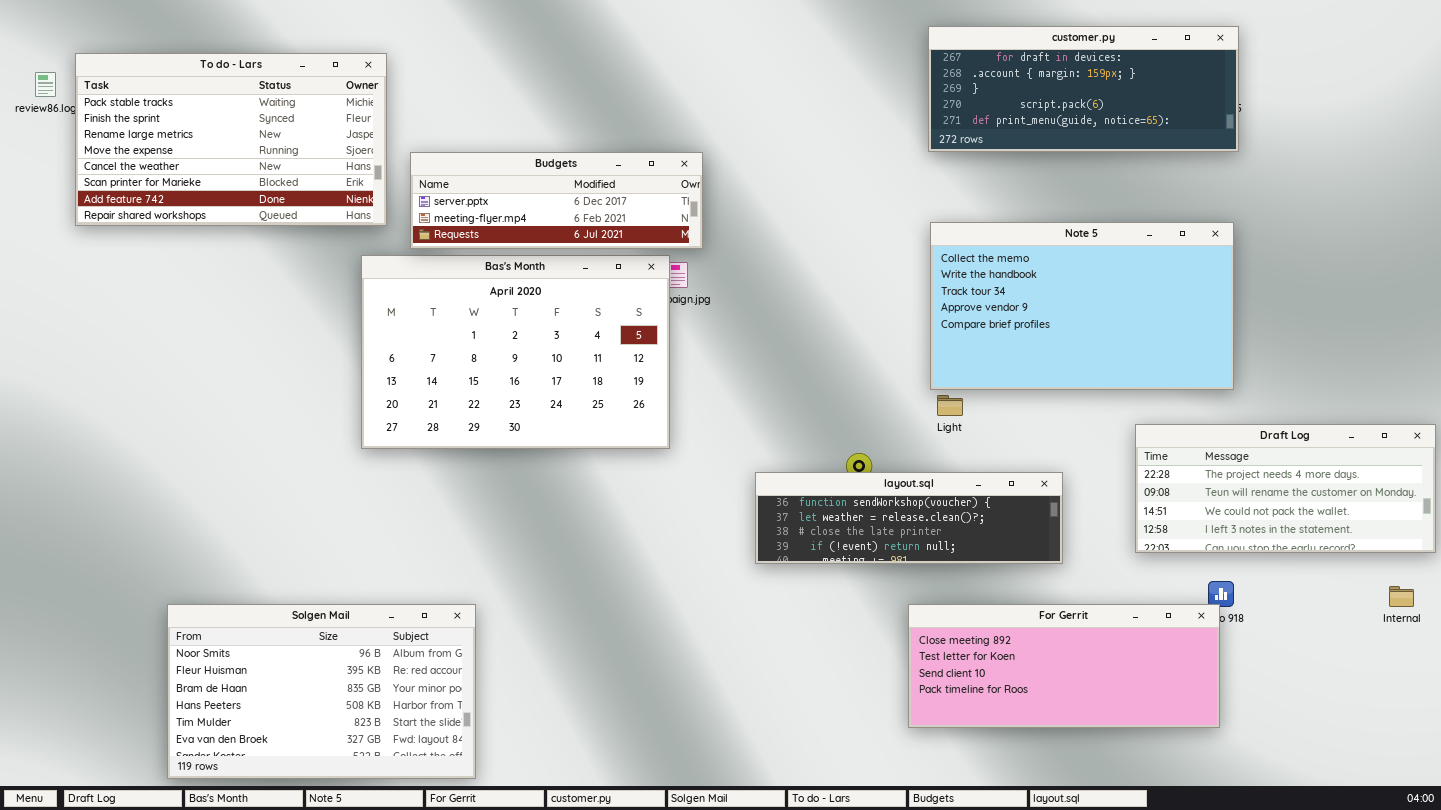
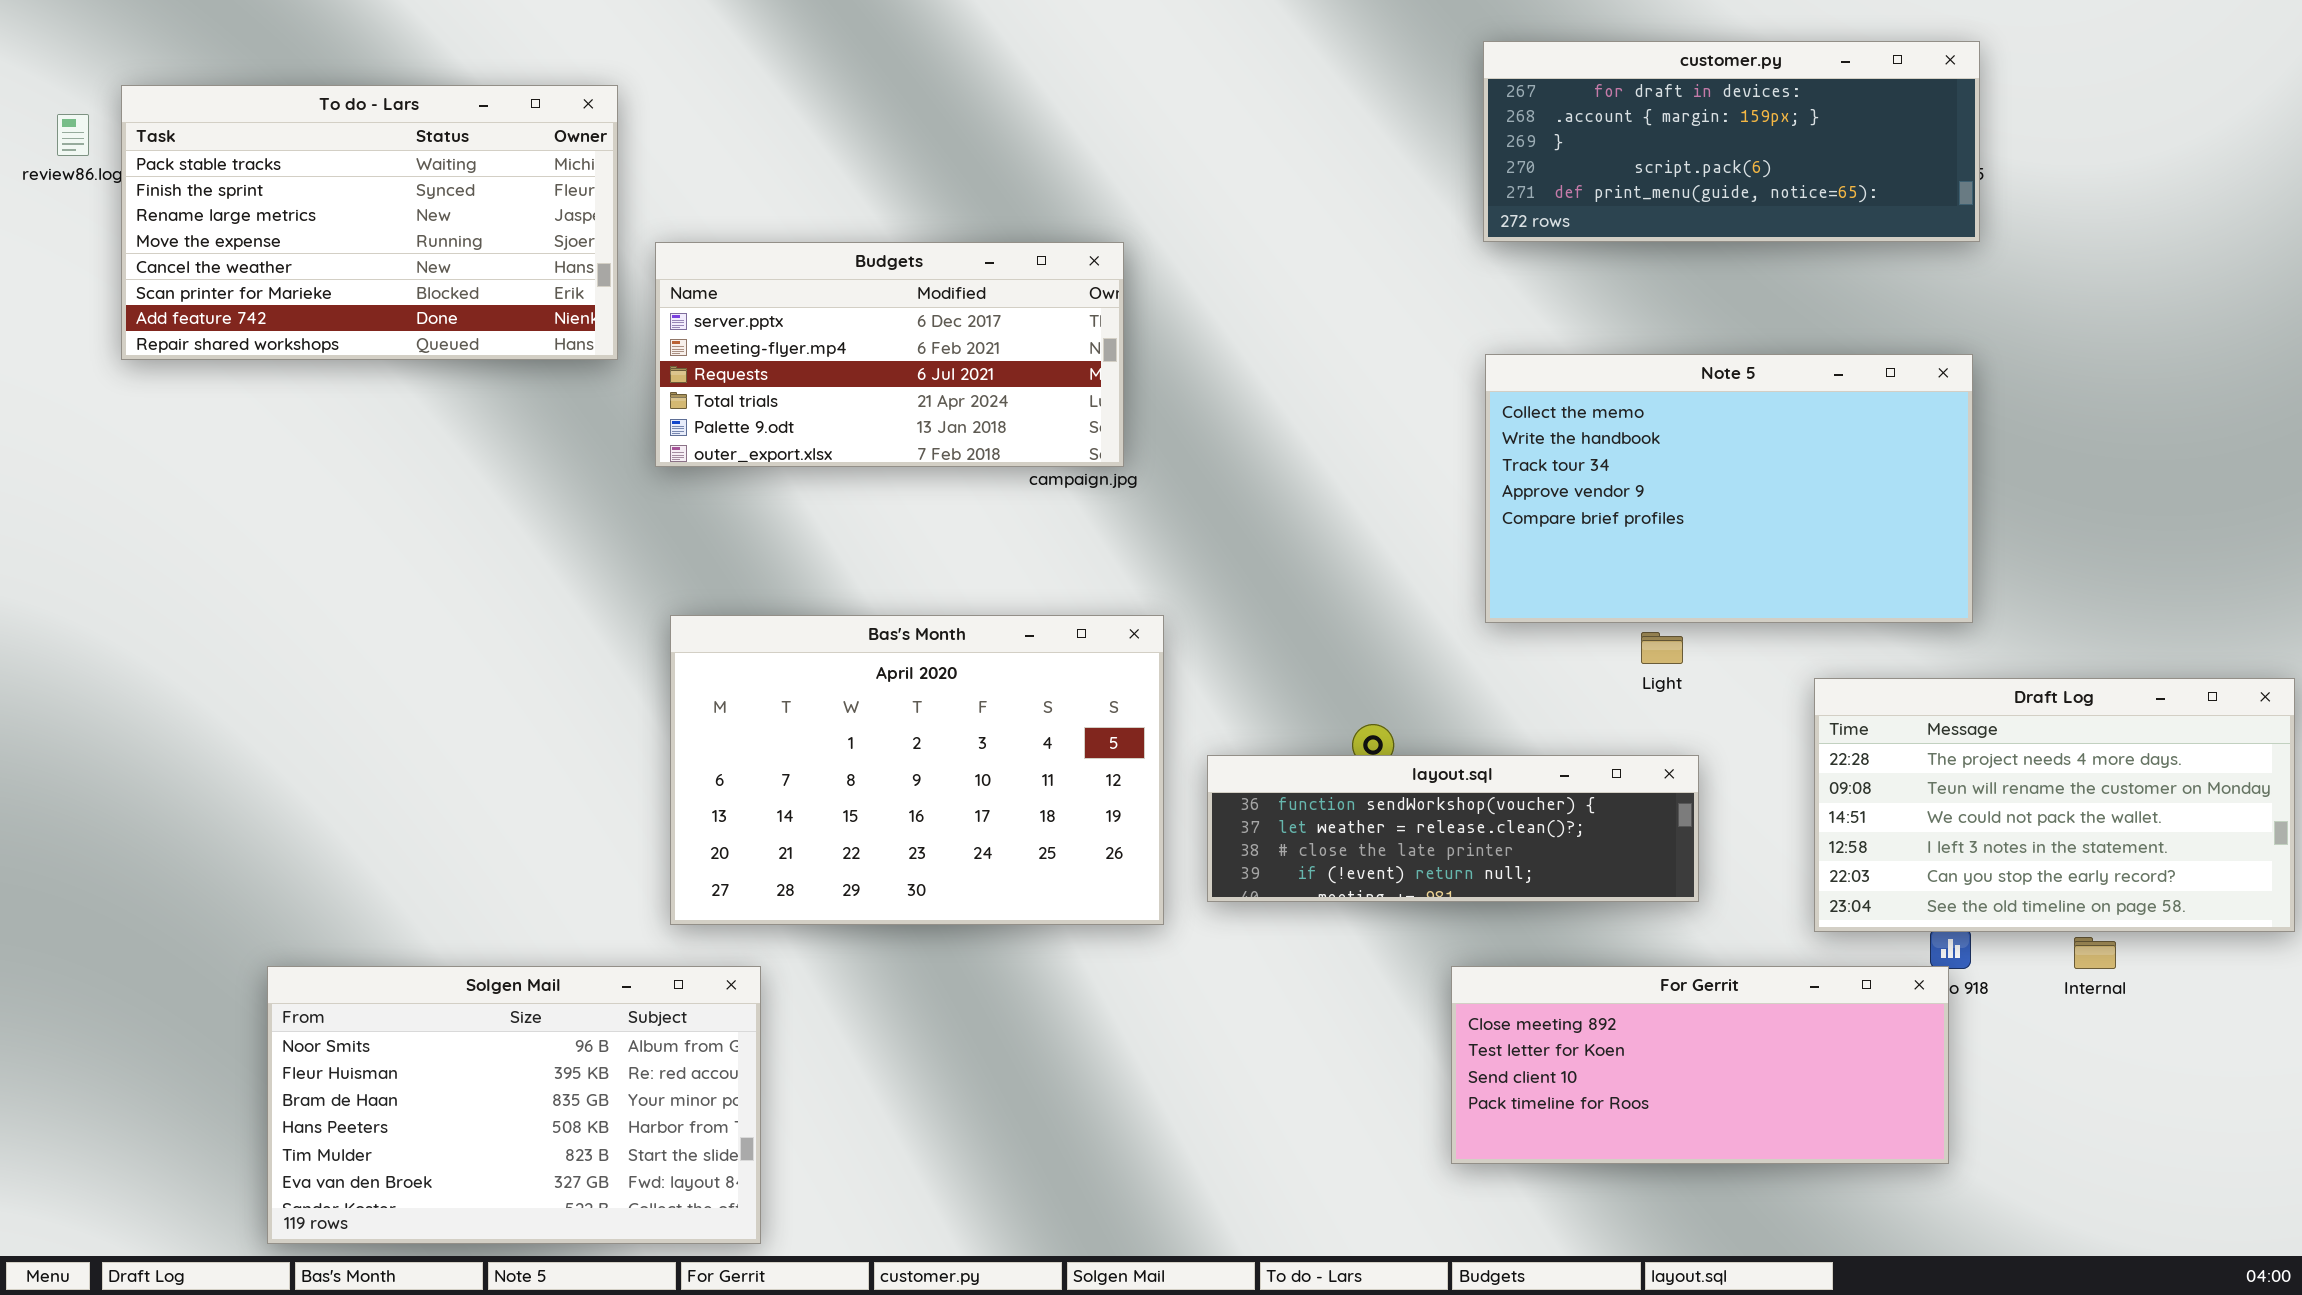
Budgets: [410,152,703,249] -> [655,242,1124,467], resized
Bas's Month: [361,255,670,449] -> [670,615,1164,925], moved
Light: [937,395,963,416] -> [1641,632,1683,664], moved
Draft Log: [1135,424,1436,553] -> [1814,678,2295,932], resized
Internal: [1389,586,1414,607] -> [2074,937,2116,969], moved

